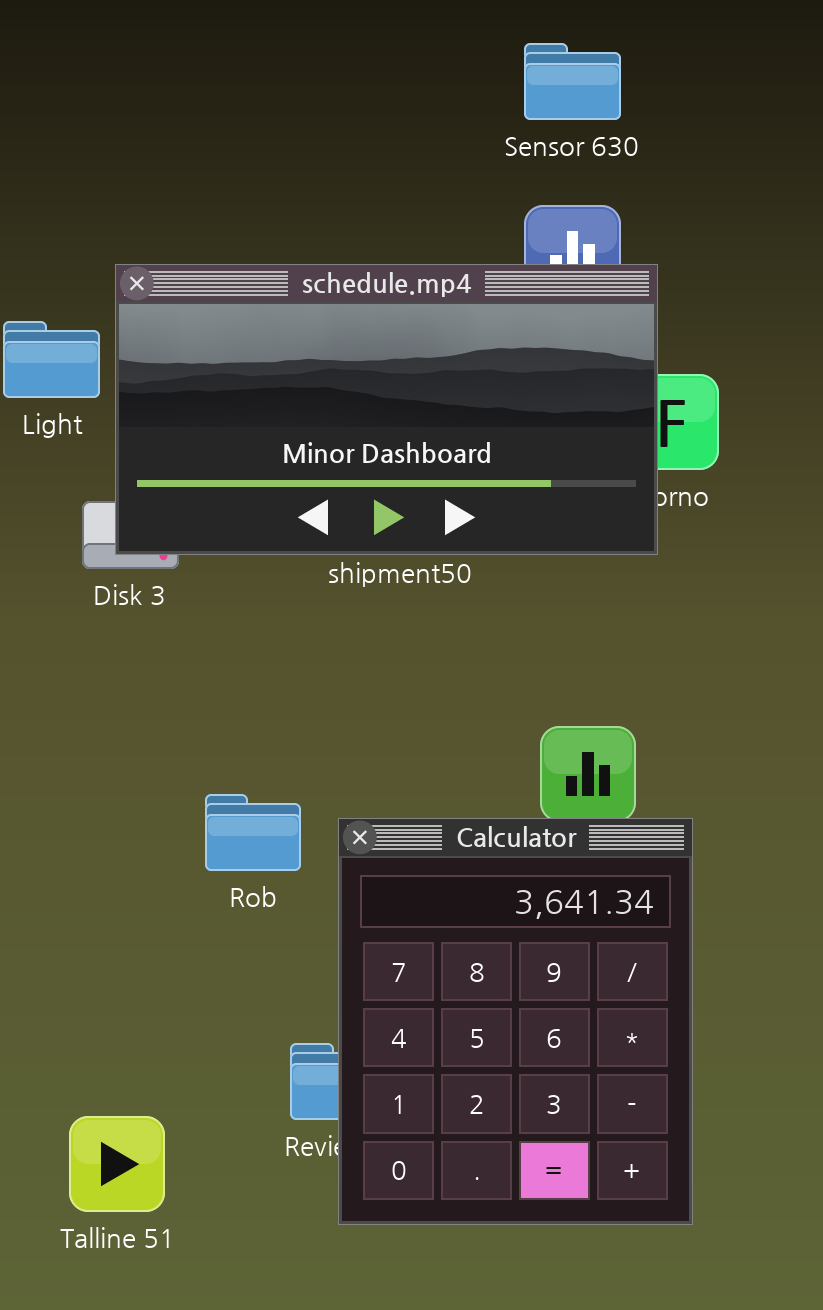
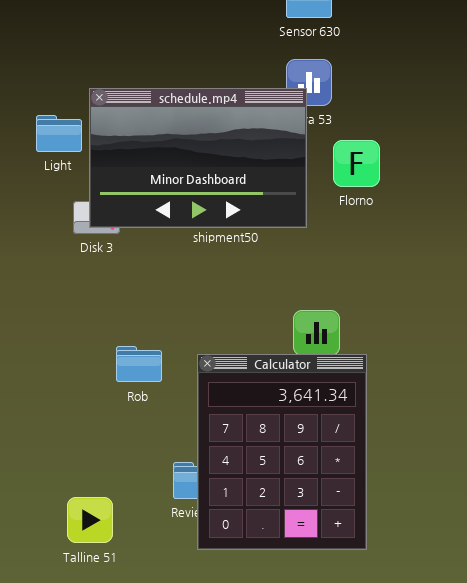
schedule.mp4: [115,264,658,555] -> [89,88,307,228], resized
Rob: [205,794,301,871] -> [116,346,162,382], moved

